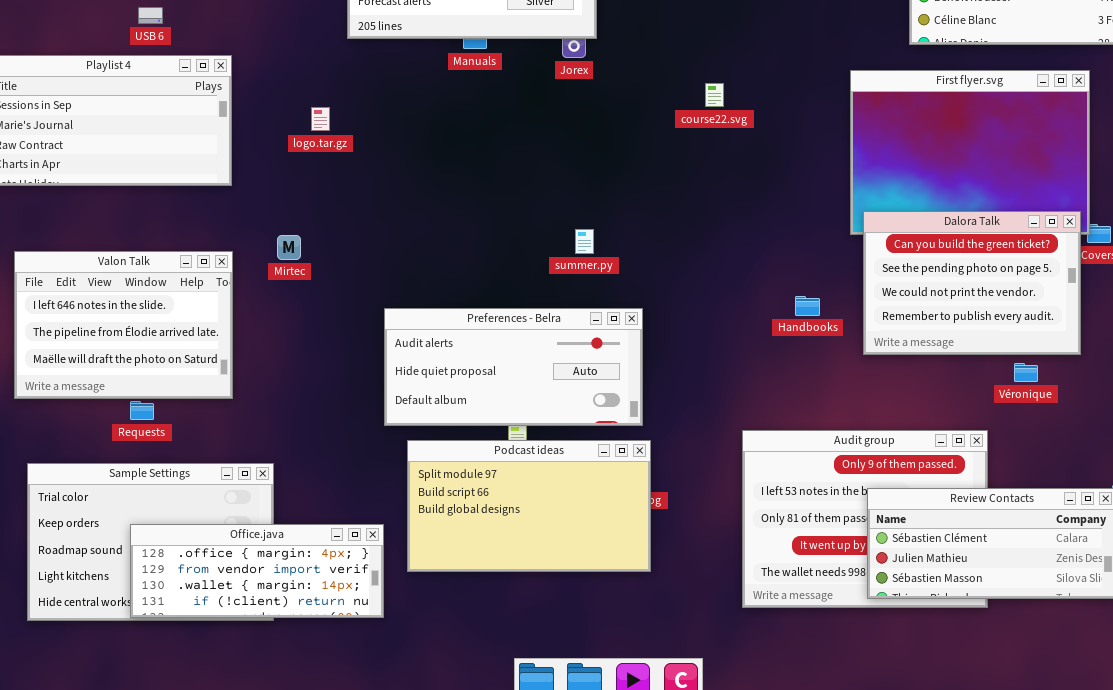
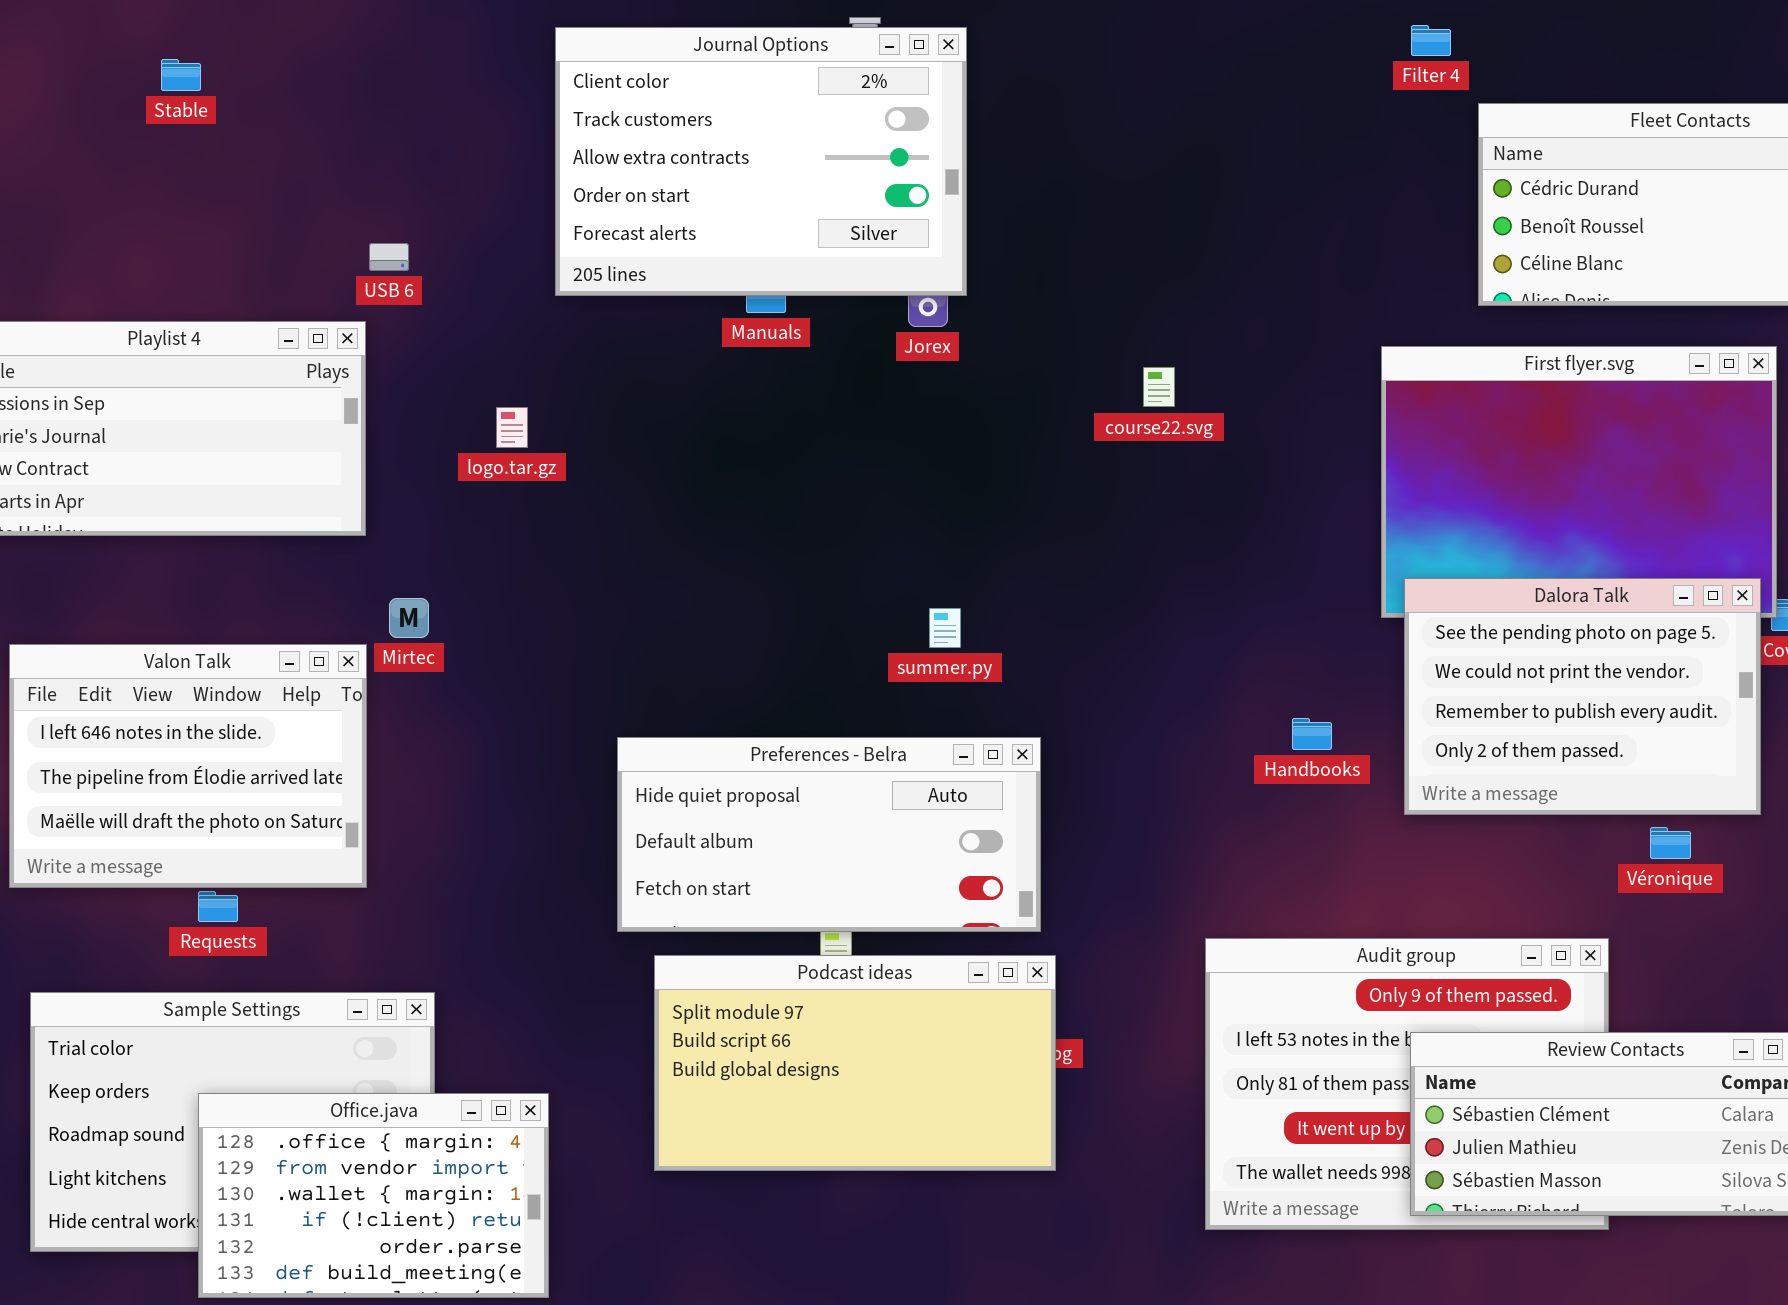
USB 6: [138,7,163,24] -> [369,243,409,271], moved
Dalora Talk: [863,211,1081,355] -> [1404,578,1761,815], scrolled down 1 row
Mirtec: [277,235,301,260] -> [389,598,429,638], moved
Preferences - Belra: [384,308,643,426] -> [617,737,1041,932], scrolled down 1 row
Office.java: [130,524,384,618] -> [198,1093,549,1298], resized

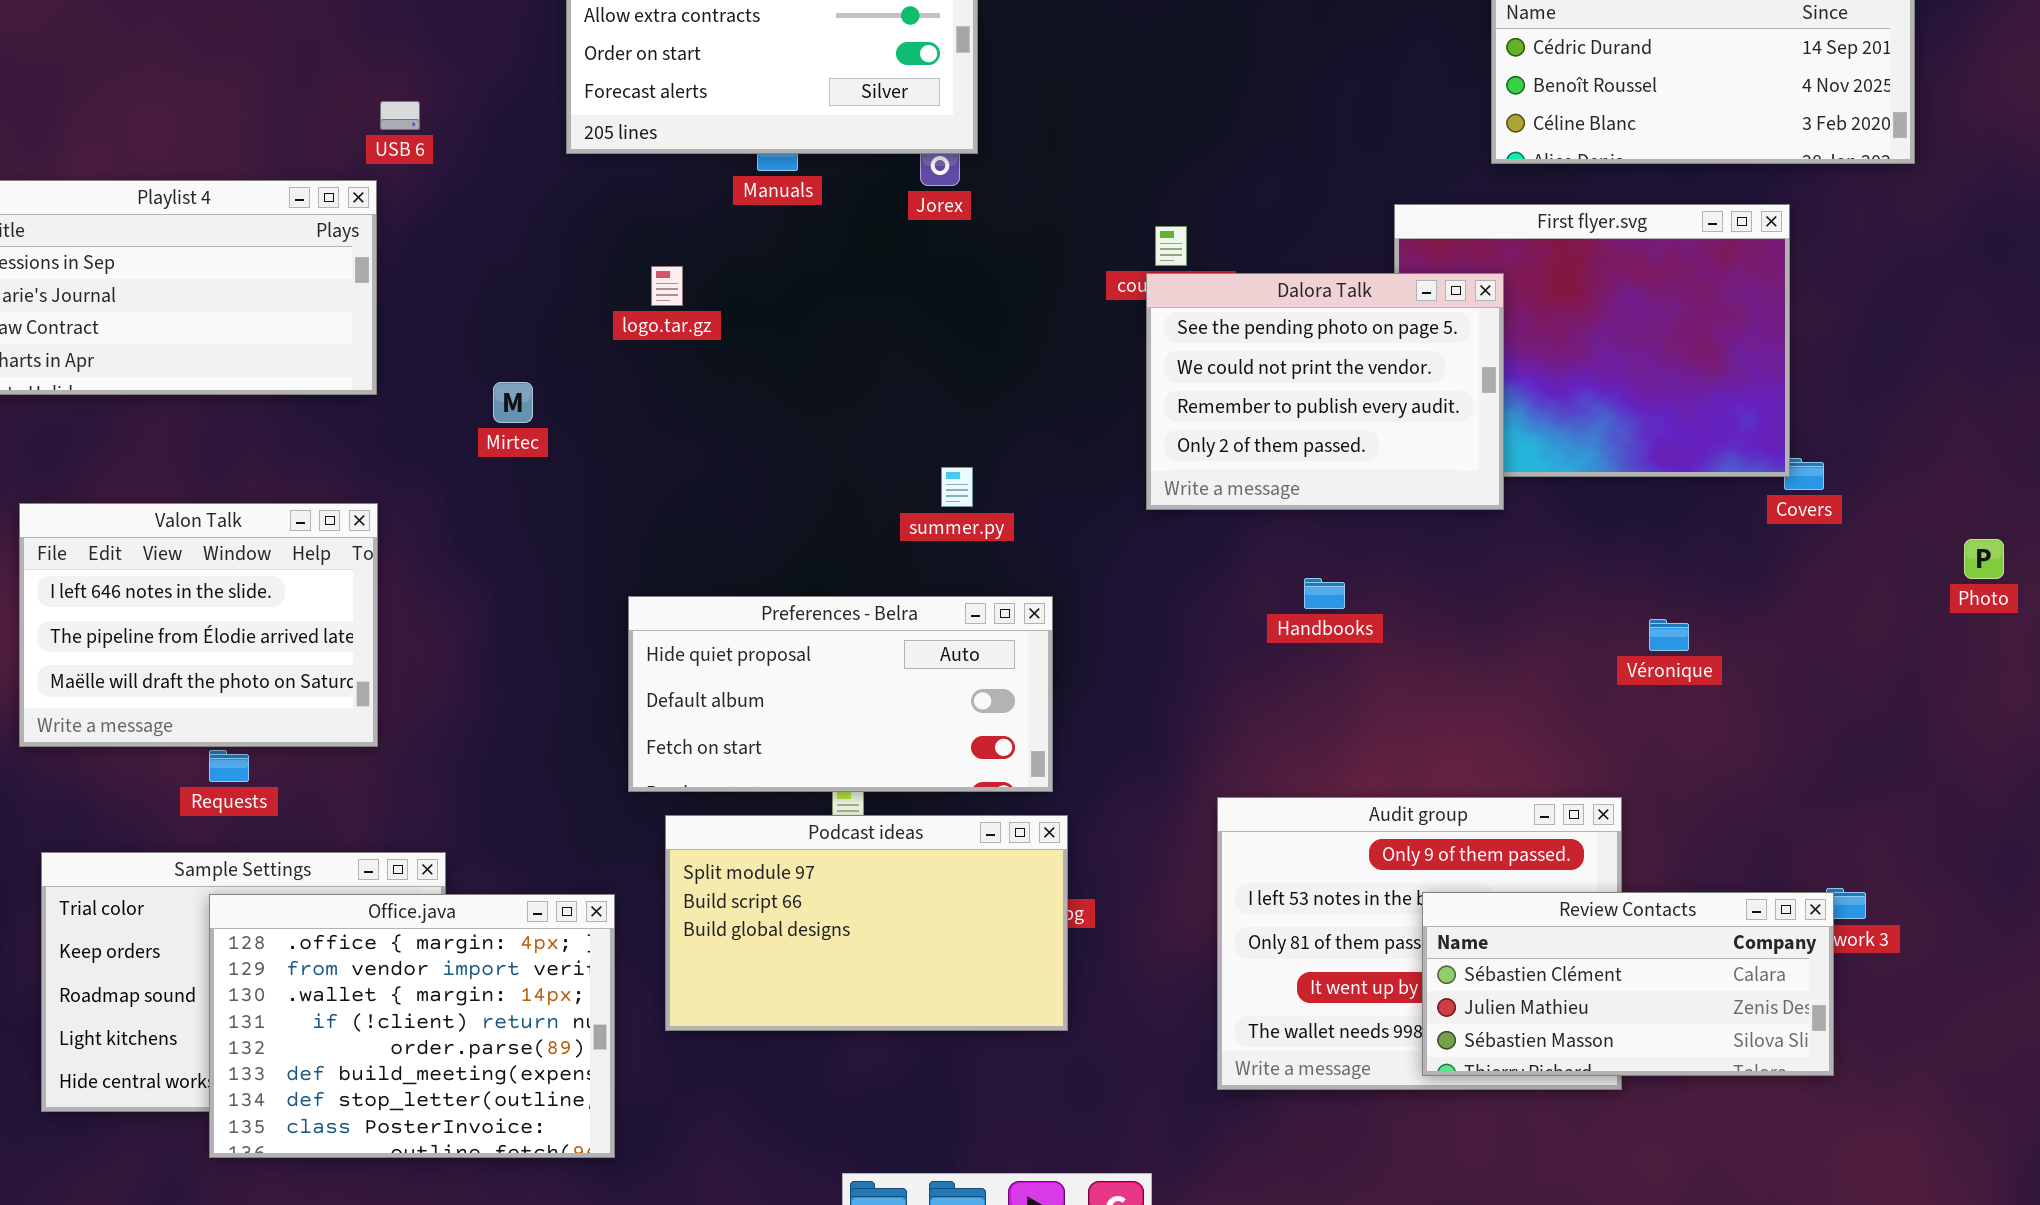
logo.tar.gz: [496,407,528,448] -> [651,266,683,306], moved
Dalora Talk: [1404,578,1761,815] -> [1146,273,1504,510], moved
Mirtec: [389,598,429,638] -> [493,382,533,423], moved
Véronique: [1650,827,1691,859] -> [1649,619,1689,651], moved
Office.java: [198,1093,549,1298] -> [209,894,615,1158], resized

